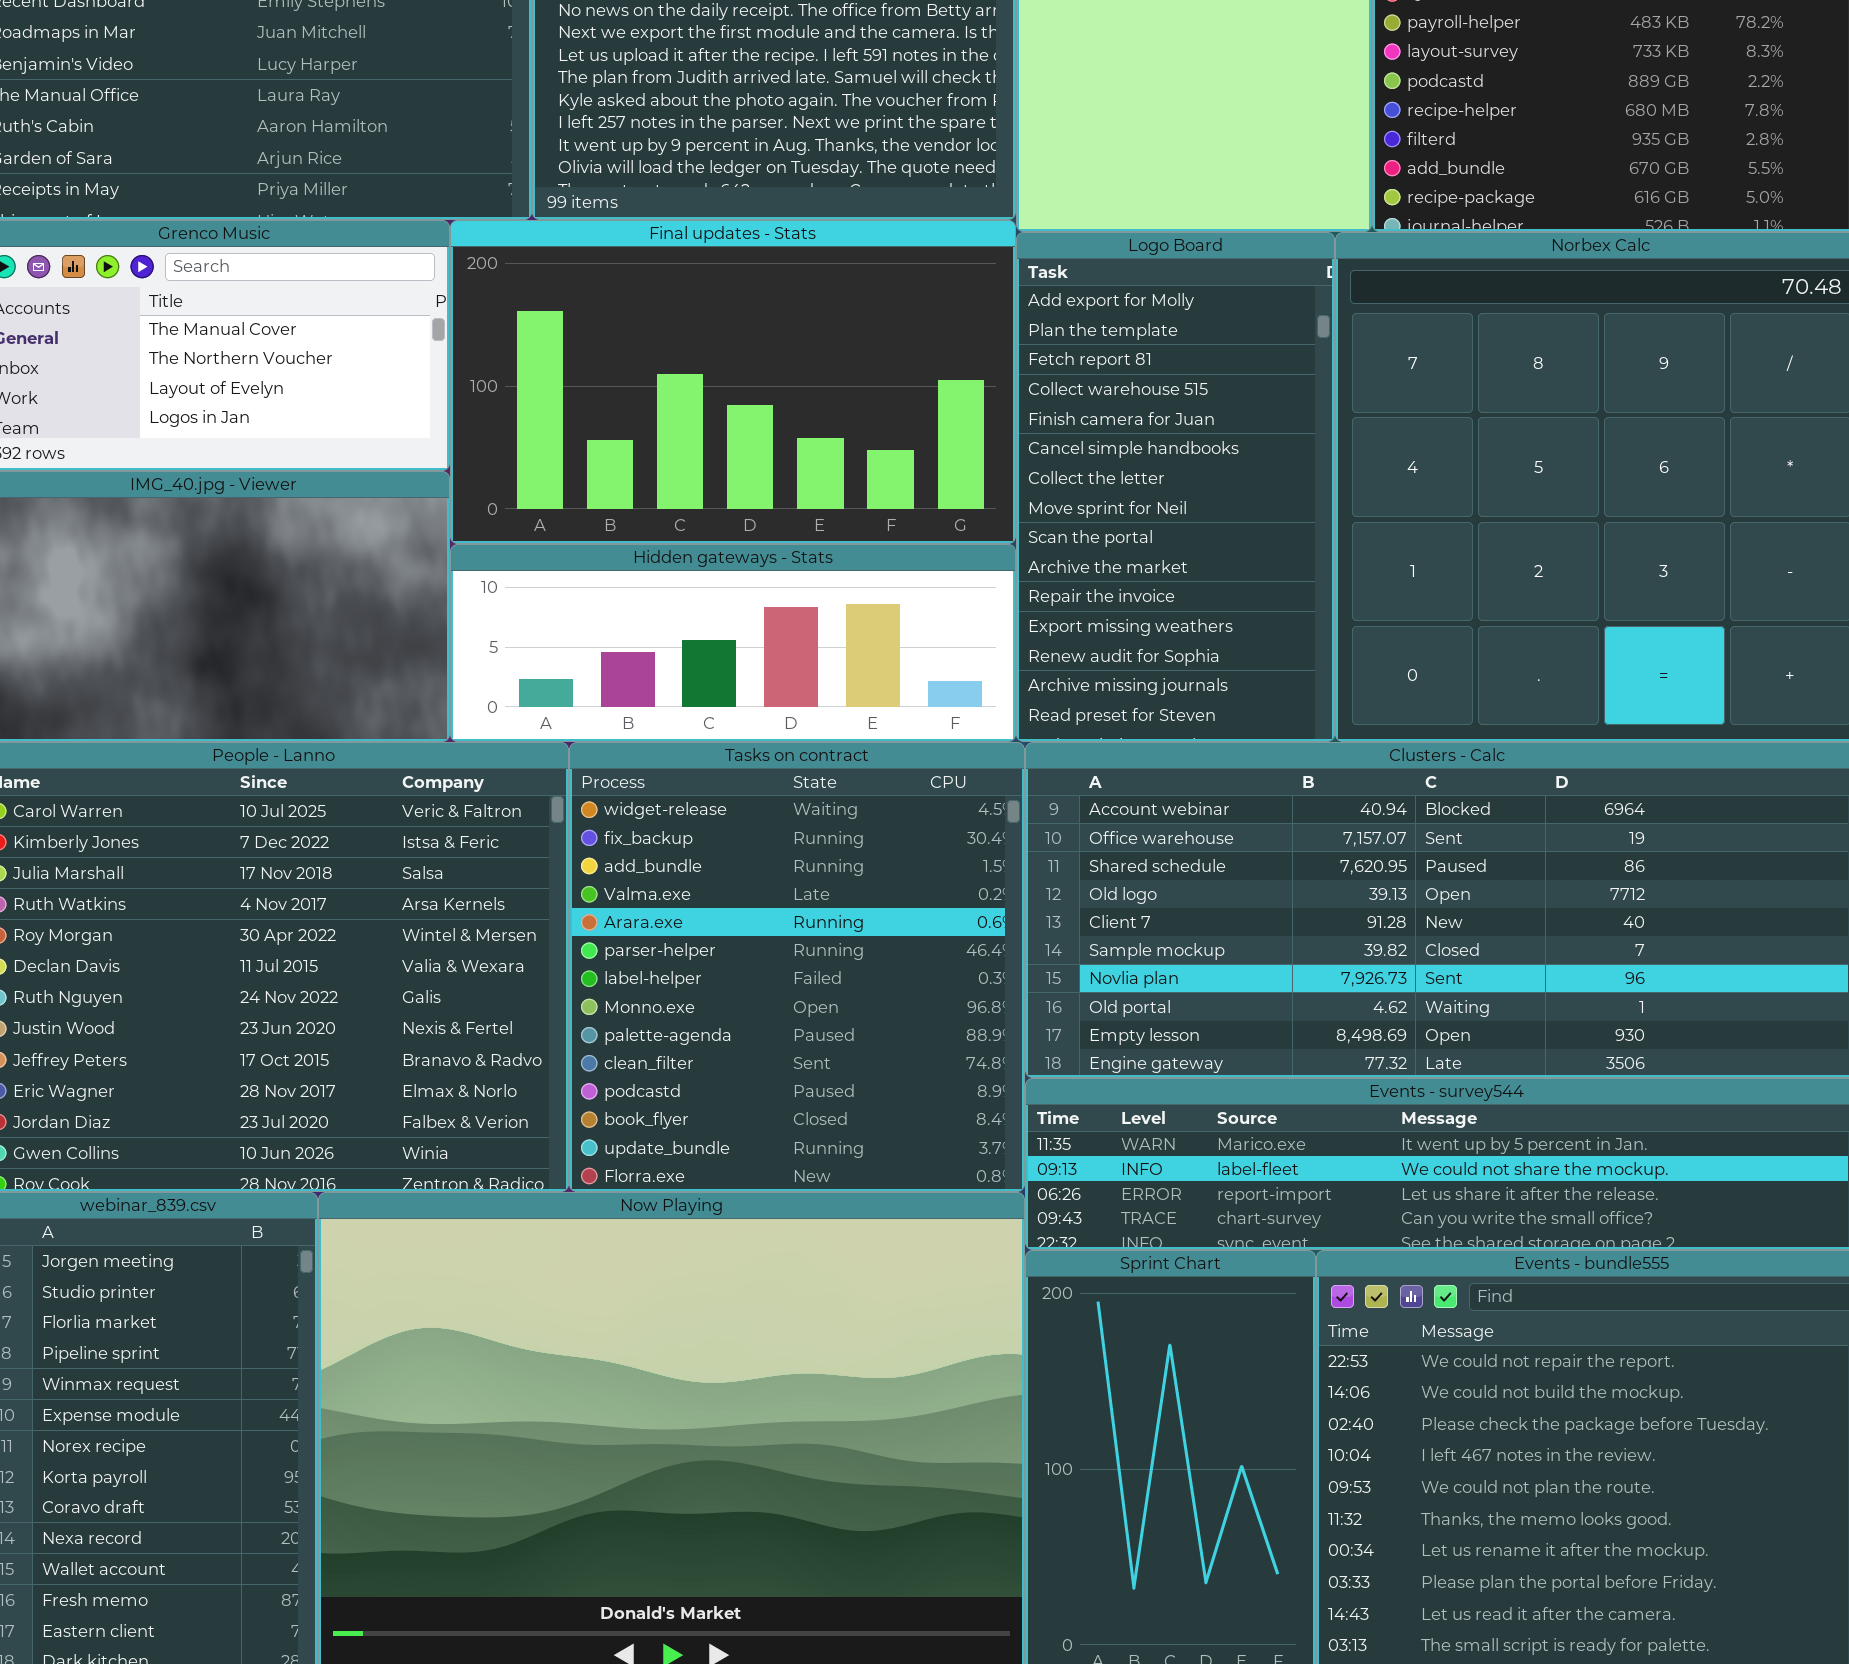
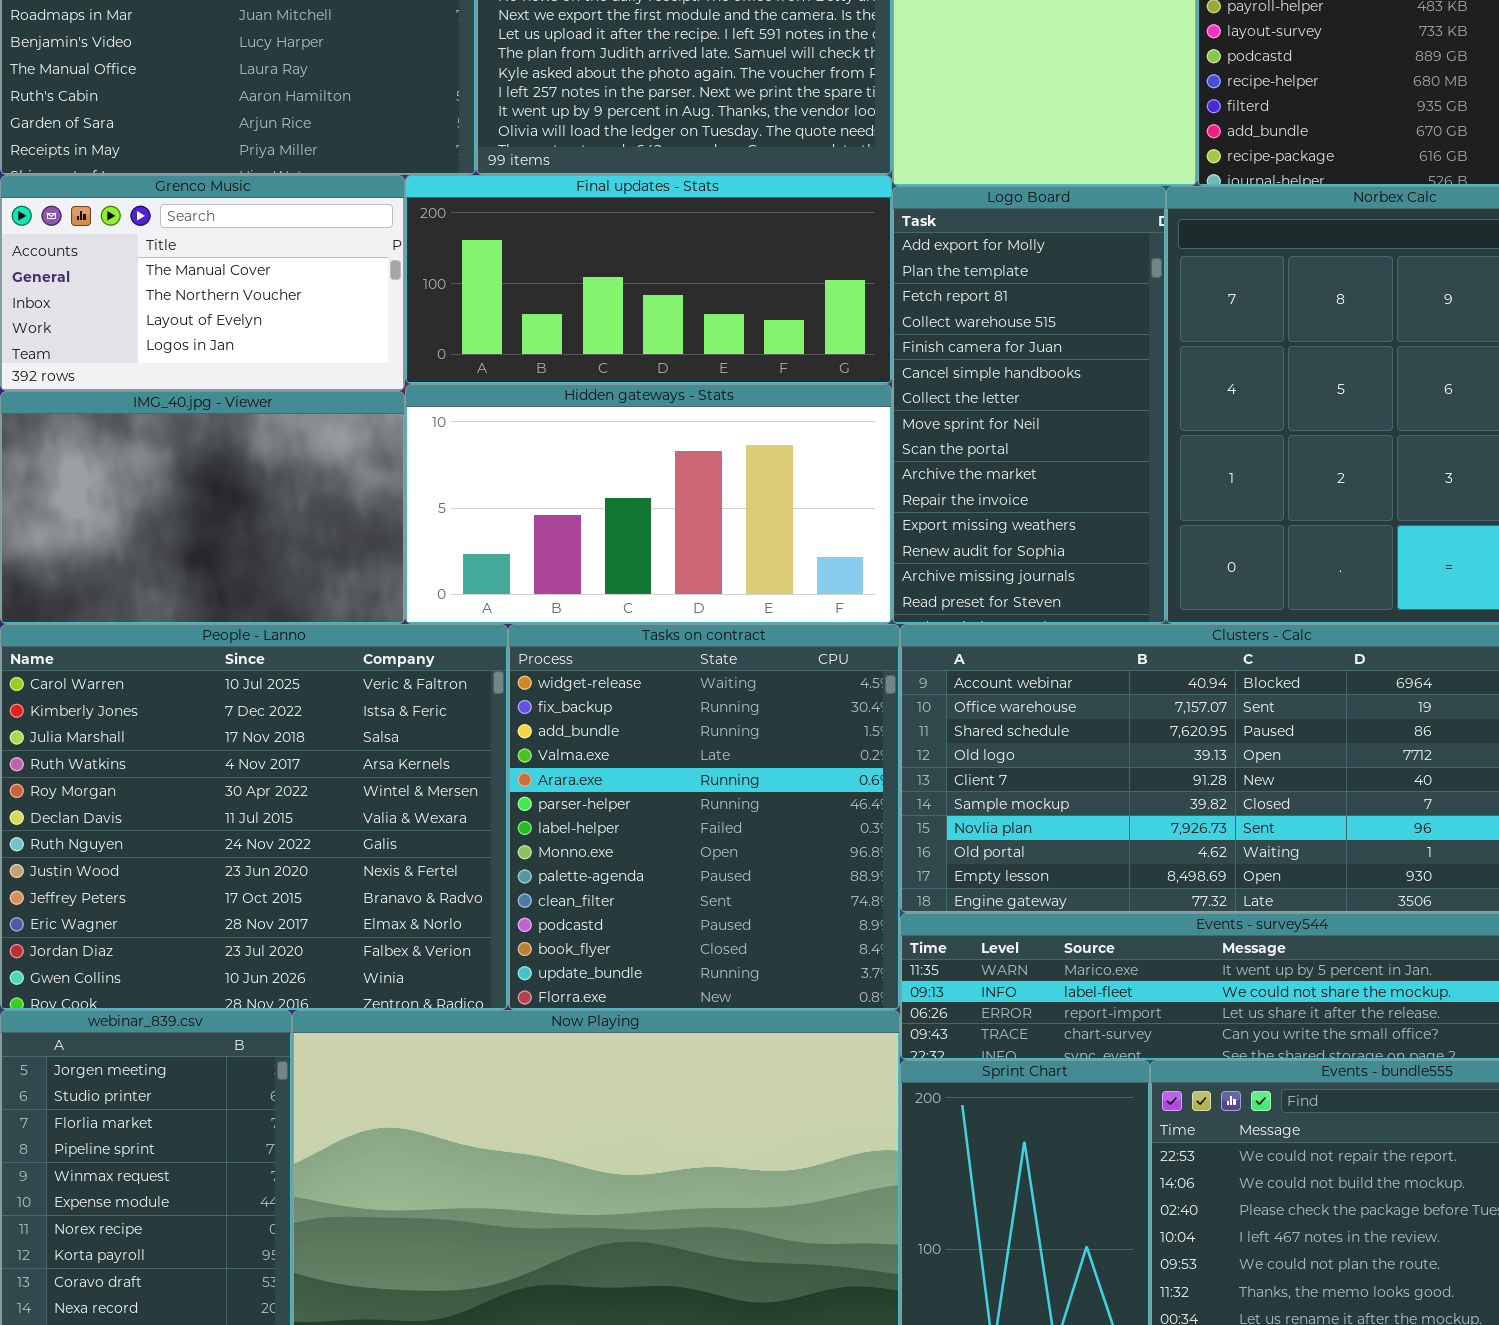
Final updates - Stats: [450,220,1016,544] -> [405,175,892,384], resized
Hidden gateways - Stats: [450,544,1016,742] -> [405,384,892,624], resized

